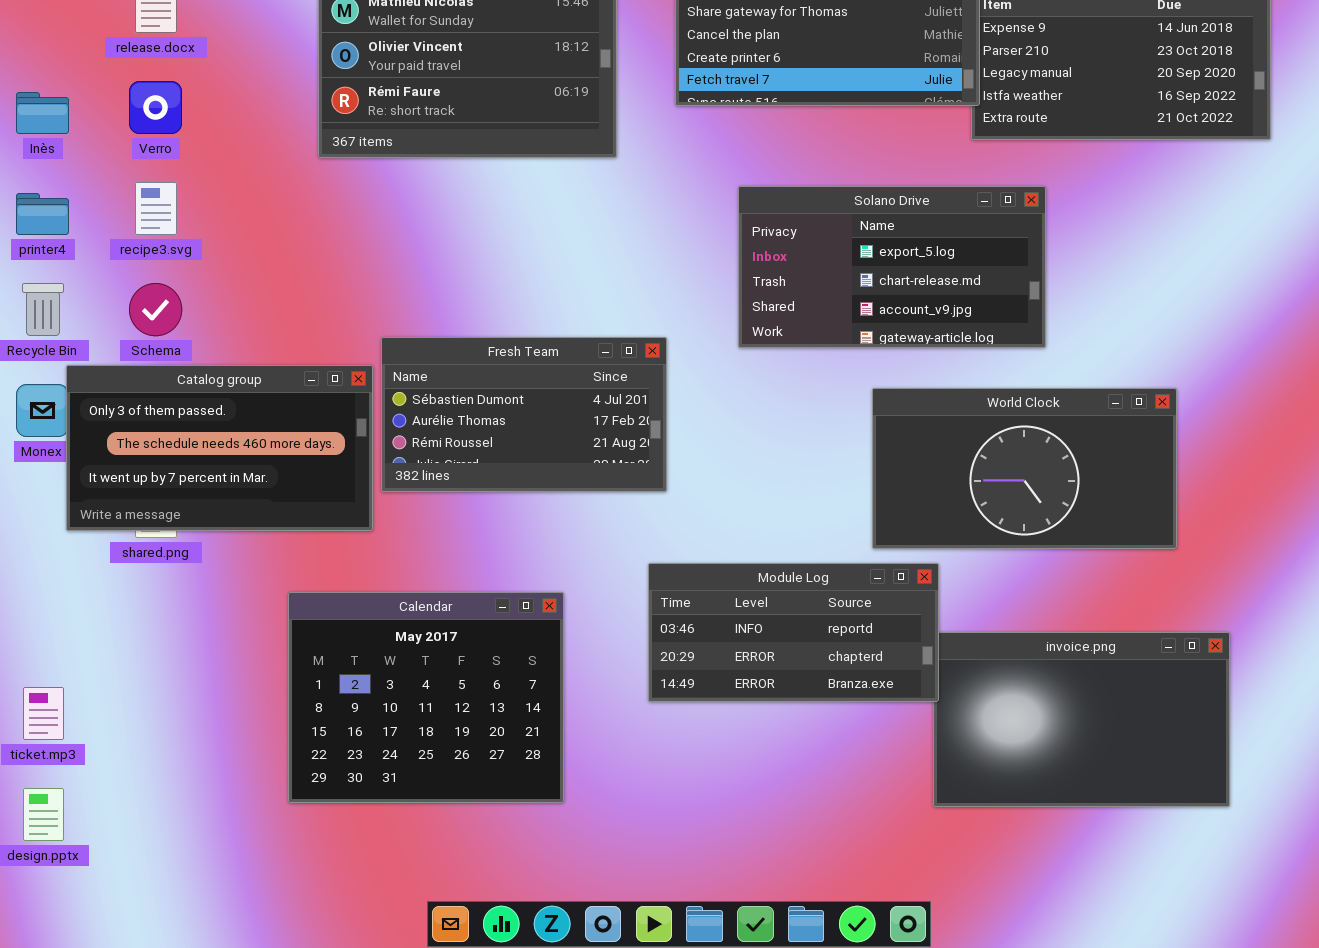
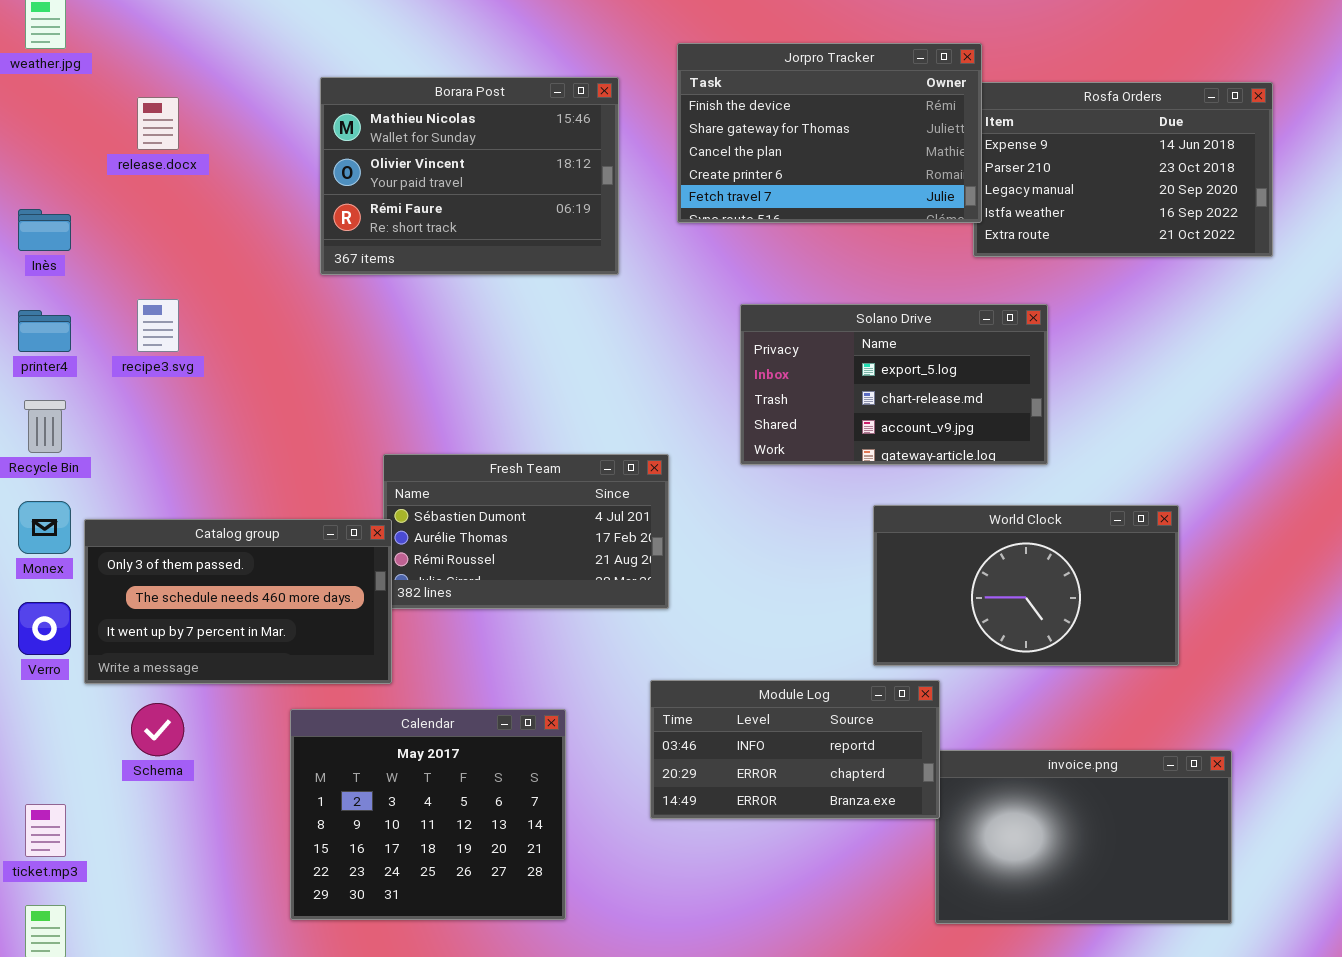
Verro: [129,81,182,134] -> [18,602,71,655], moved
Schema: [129,283,182,336] -> [131,703,184,756], moved
Catalog group: [66,365,373,531] -> [84,519,392,684], moved

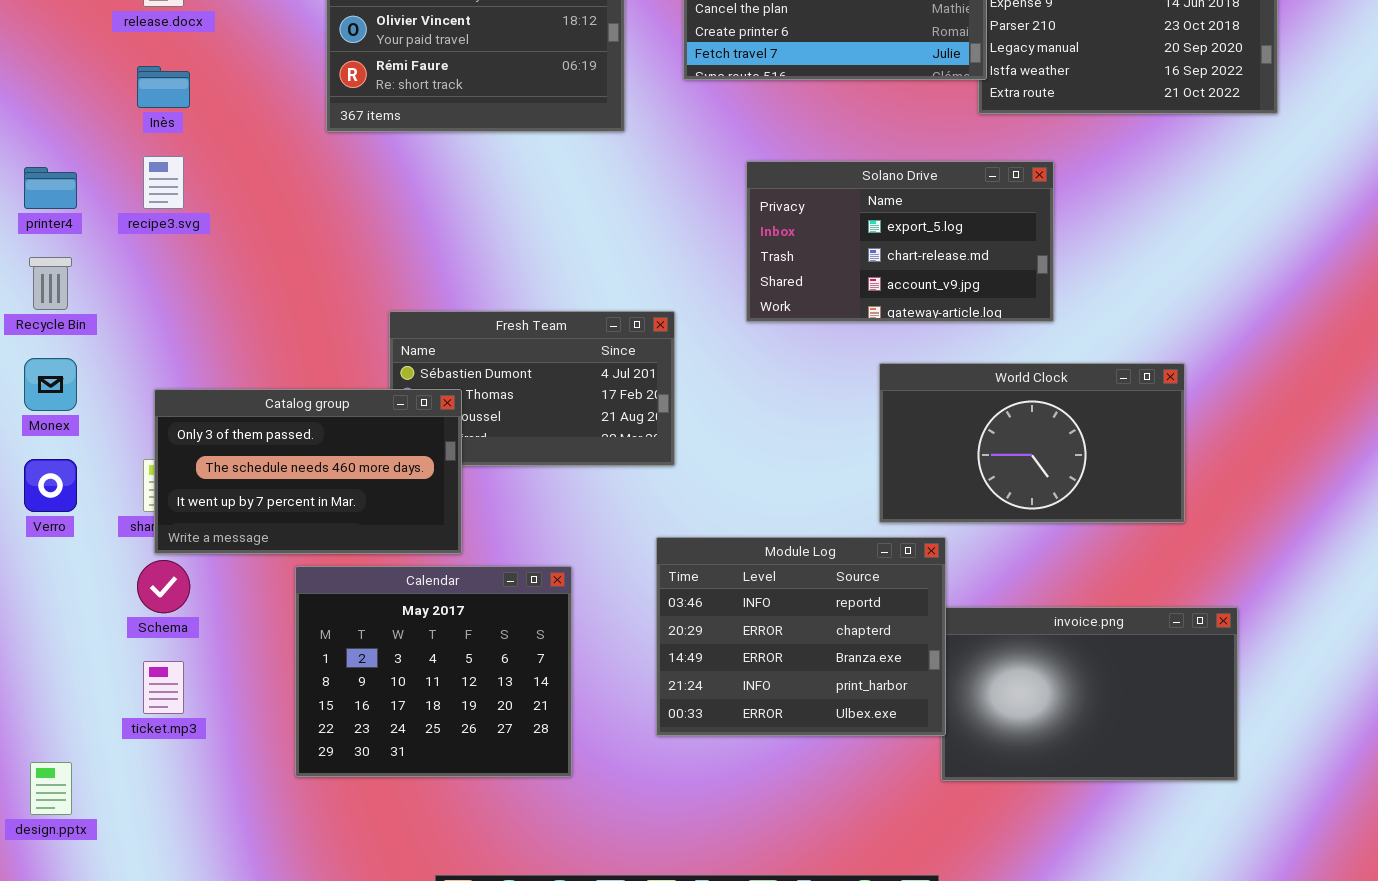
Inès: [18,209,71,251] -> [137,66,190,108], moved
Catalog group: [84,519,392,684] -> [154,389,462,554], moved
Module Log: [650,680,940,819] -> [656,537,946,736], resized
ticket.mp3: [25,804,66,857] -> [143,661,184,714], moved

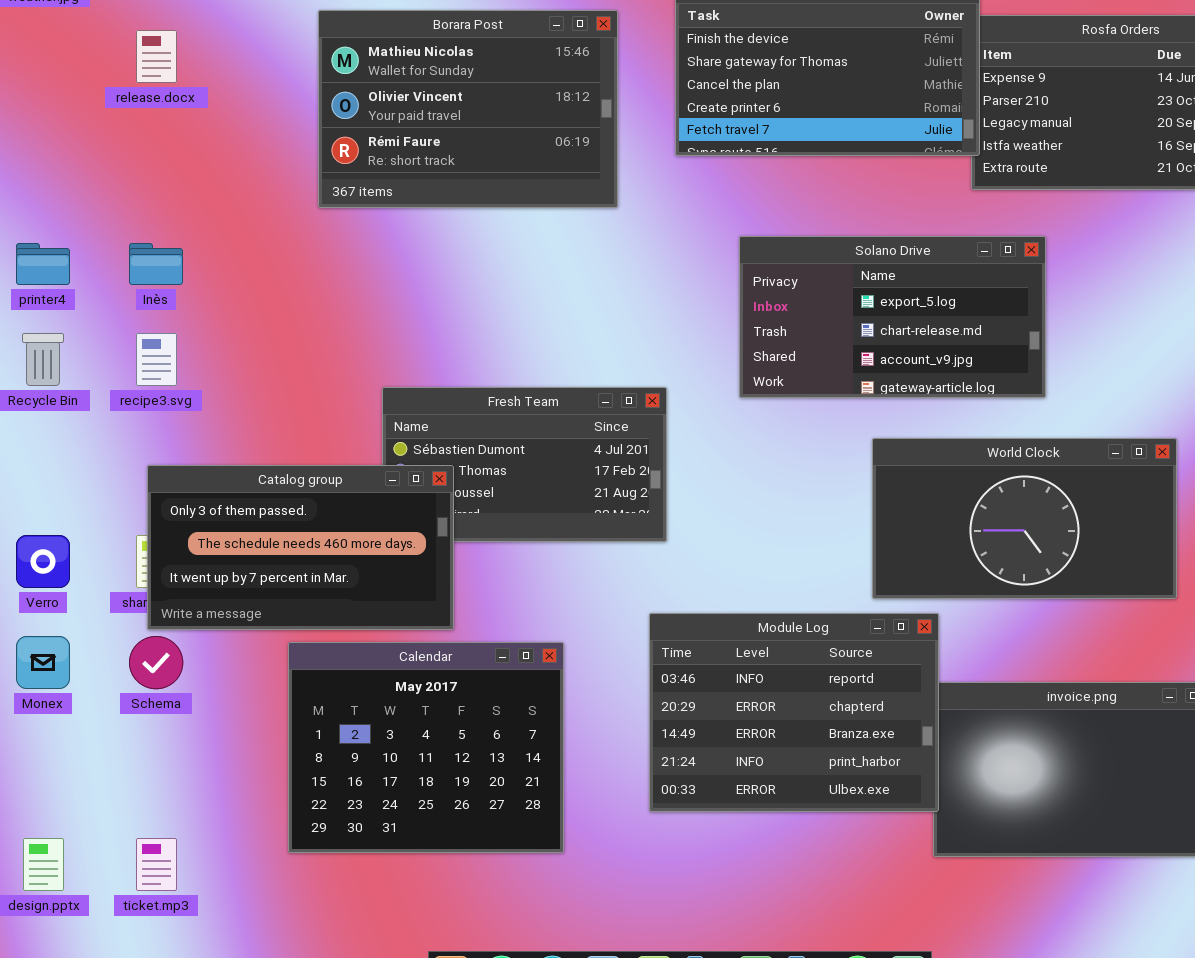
Inès: [137,66,190,108] -> [129,243,183,285], moved
recipe3.svg: [143,156,184,209] -> [136,333,177,386], moved
Monex: [24,358,77,411] -> [16,636,70,689], moved
ticket.mp3: [143,661,184,714] -> [136,838,177,891], moved

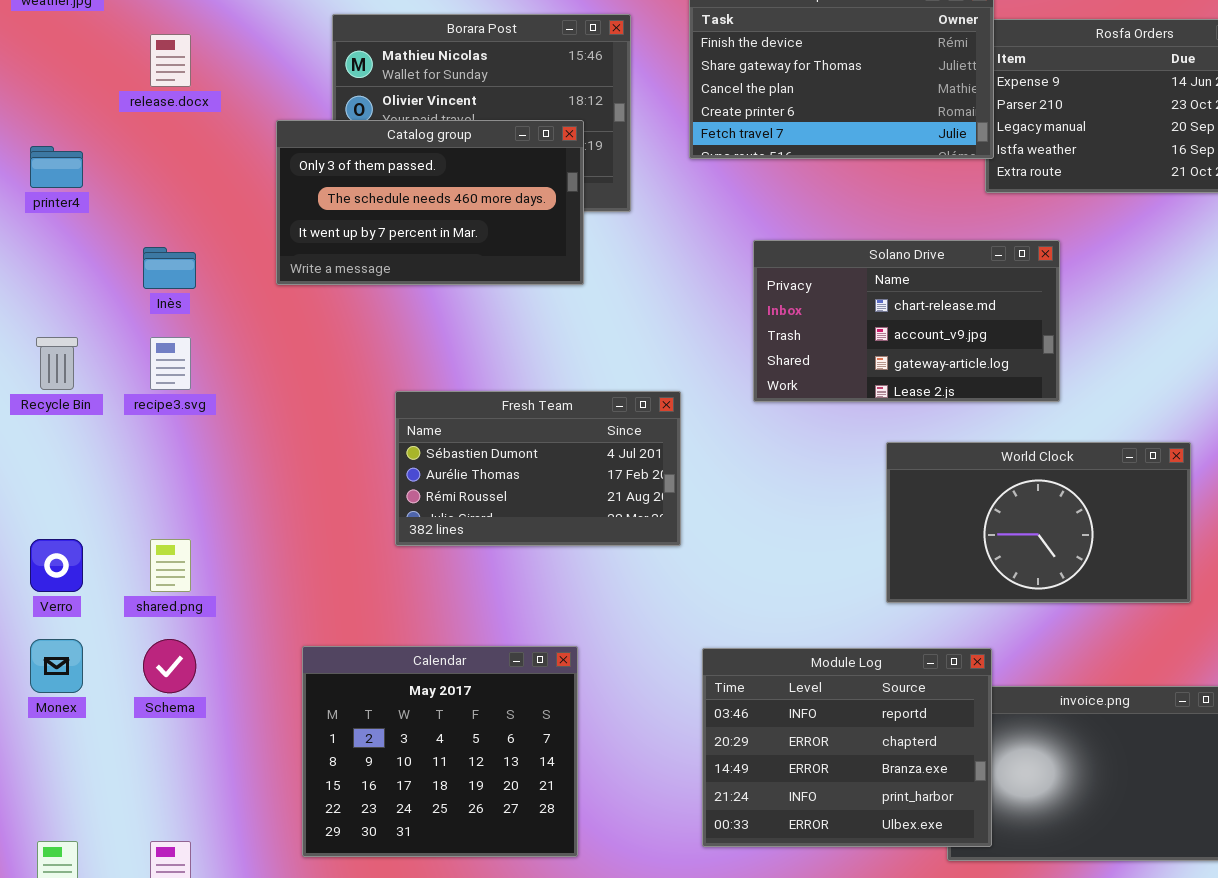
Solano Drive: [739,236,1046,398] -> [753,240,1060,402], scrolled down 1 row
printer4: [16,243,70,285] -> [30,146,83,188], moved
Catalog group: [147,465,454,630] -> [276,120,584,285], moved
Module Log: [649,613,939,812] -> [702,648,992,847], moved

